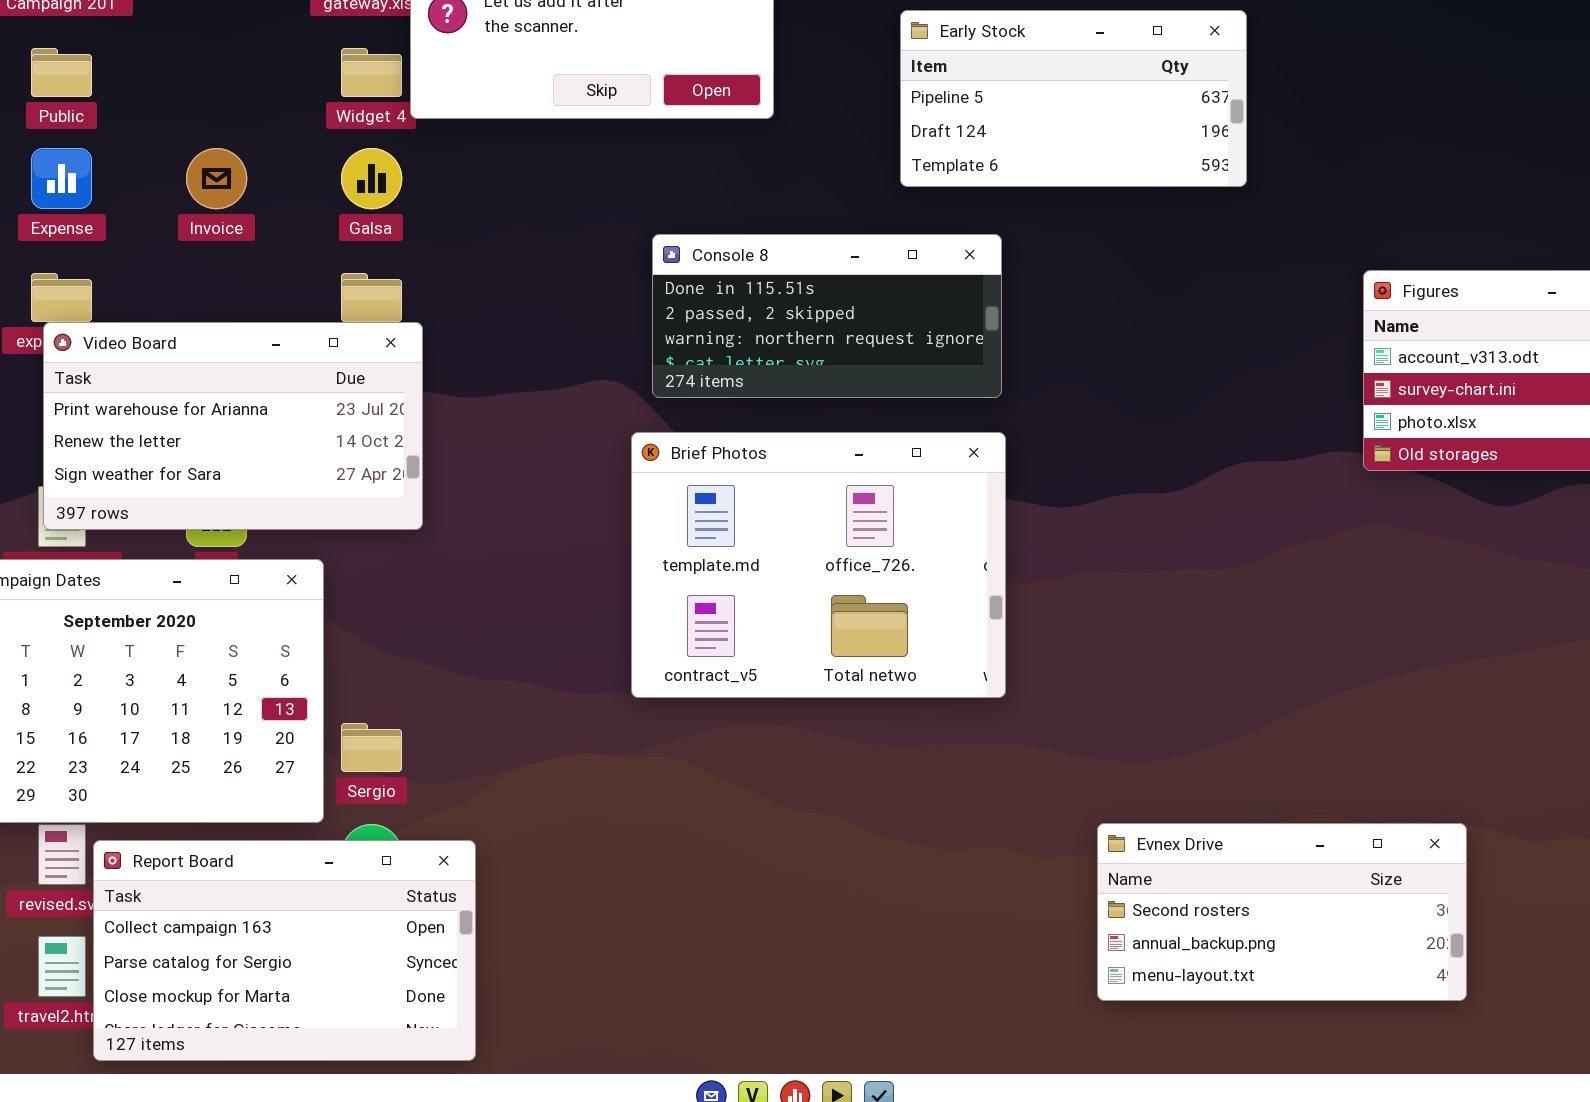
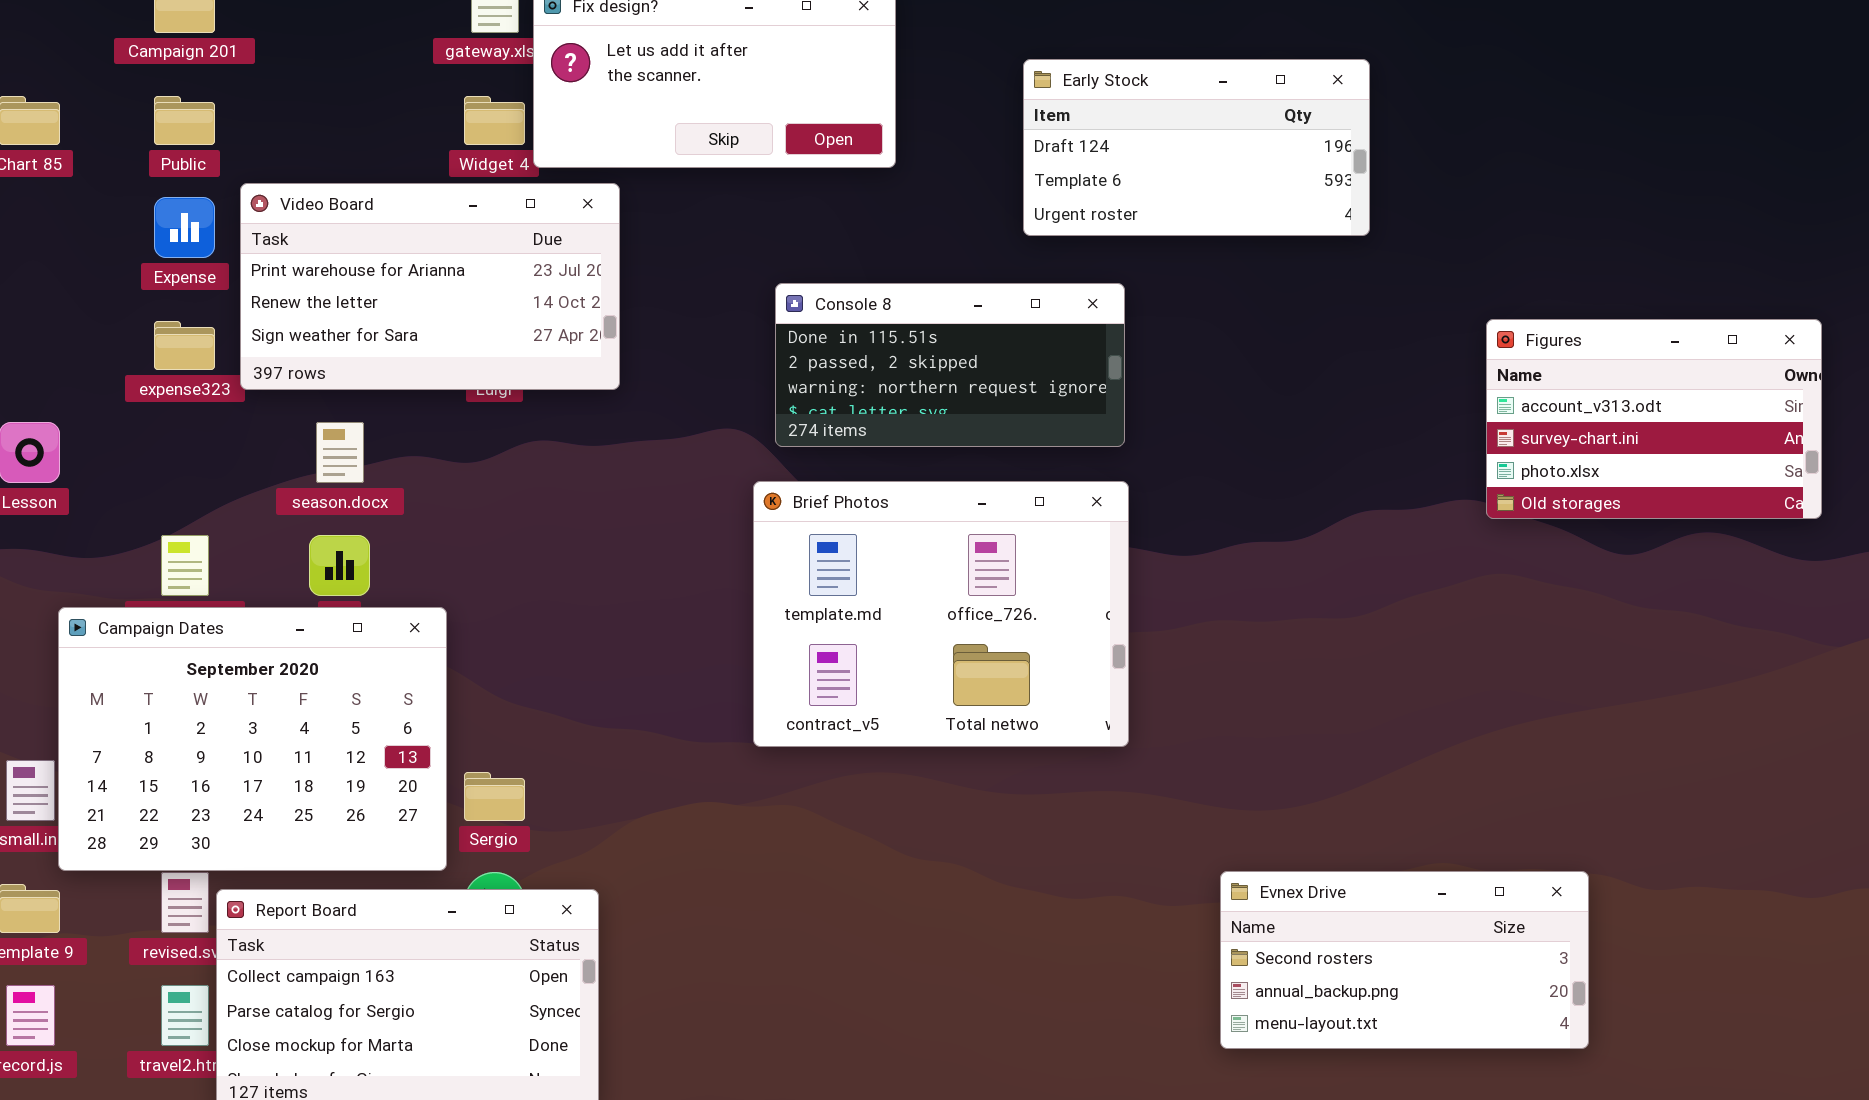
Early Stock: [900,10,1247,187] -> [1023,59,1370,236], scrolled down 1 row
Video Board: [43,322,423,530] -> [240,183,620,390], moved

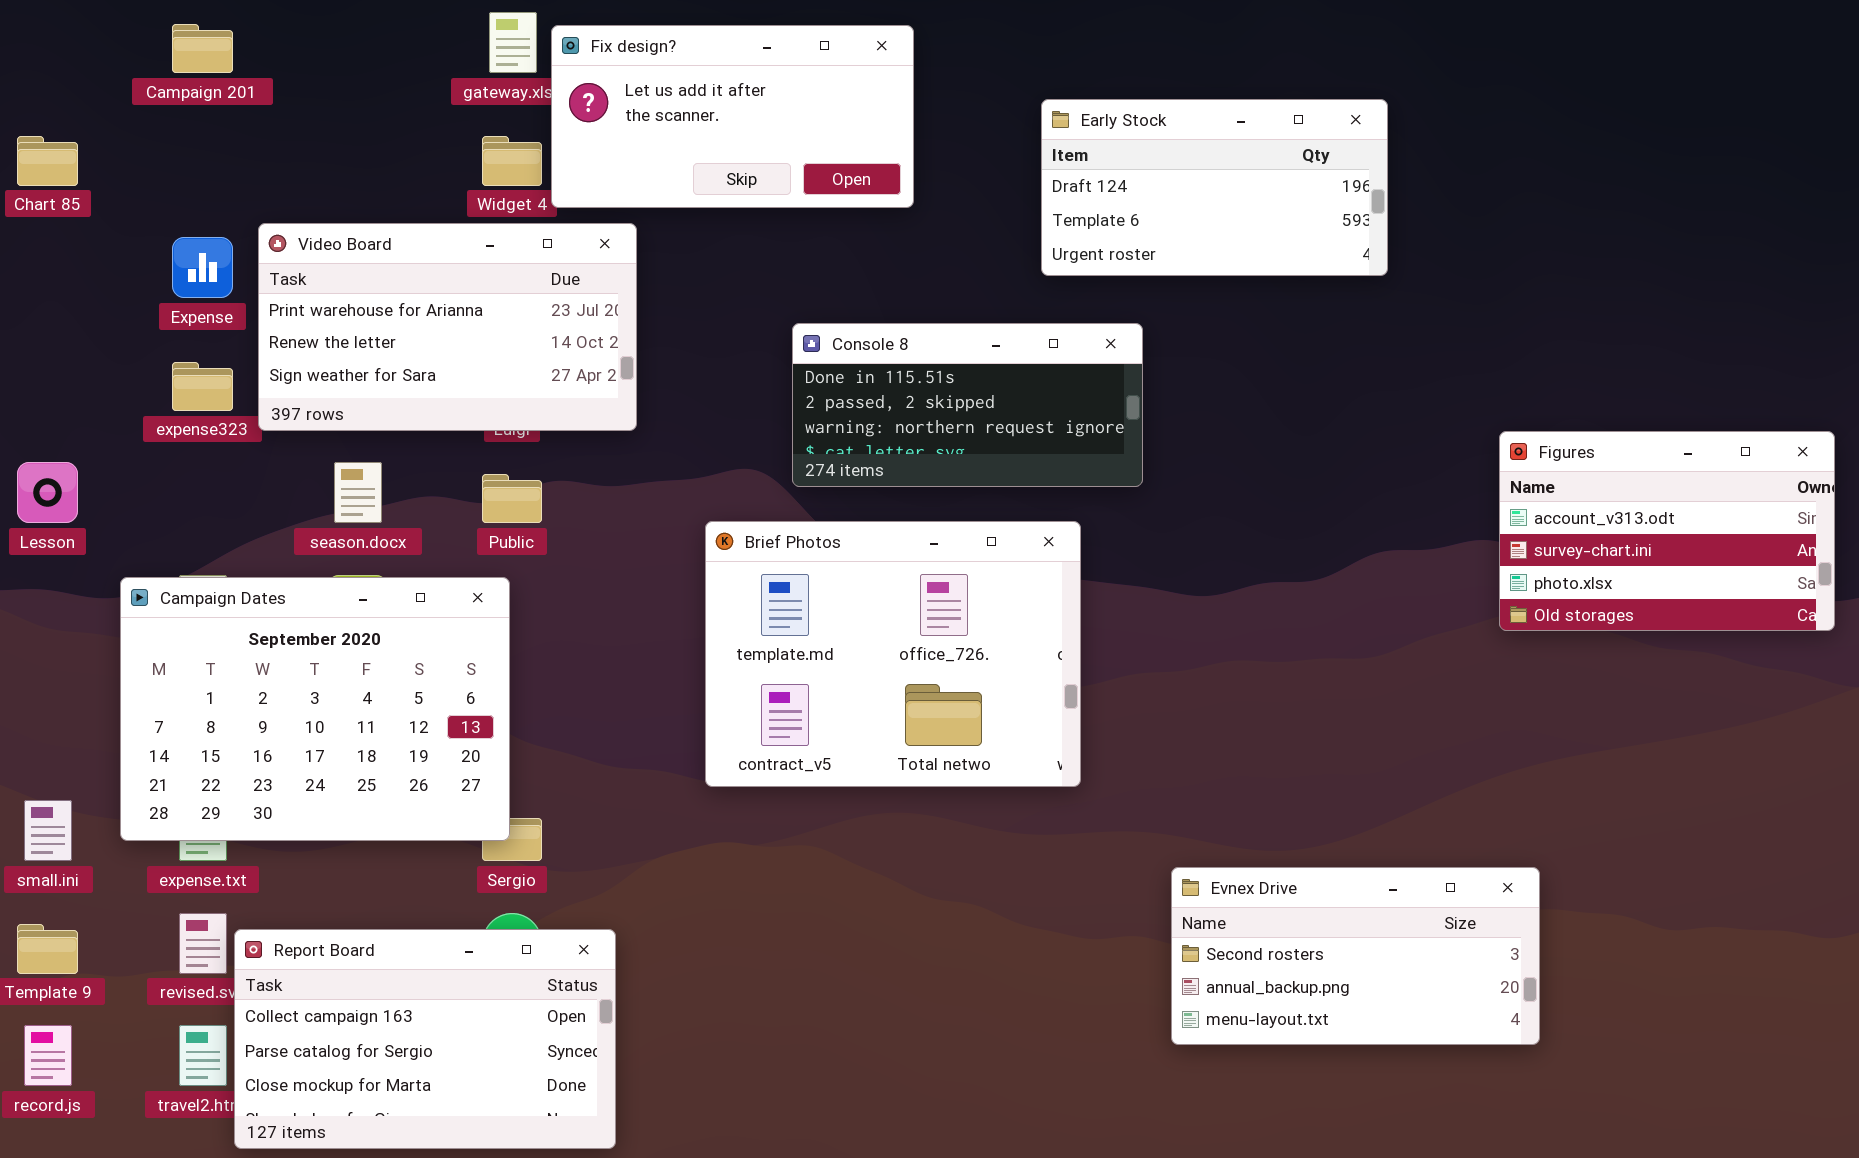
Public: [154,96,215,145] -> [482,474,542,523], moved
Figures: [1486,319,1822,519] -> [1499,431,1835,631], moved
Brief Photos: [753,481,1129,747] -> [705,521,1081,787], moved
Campaign Dates: [58,607,447,871] -> [120,577,510,841], moved
Evnex Drive: [1220,871,1589,1049] -> [1171,867,1540,1045], moved

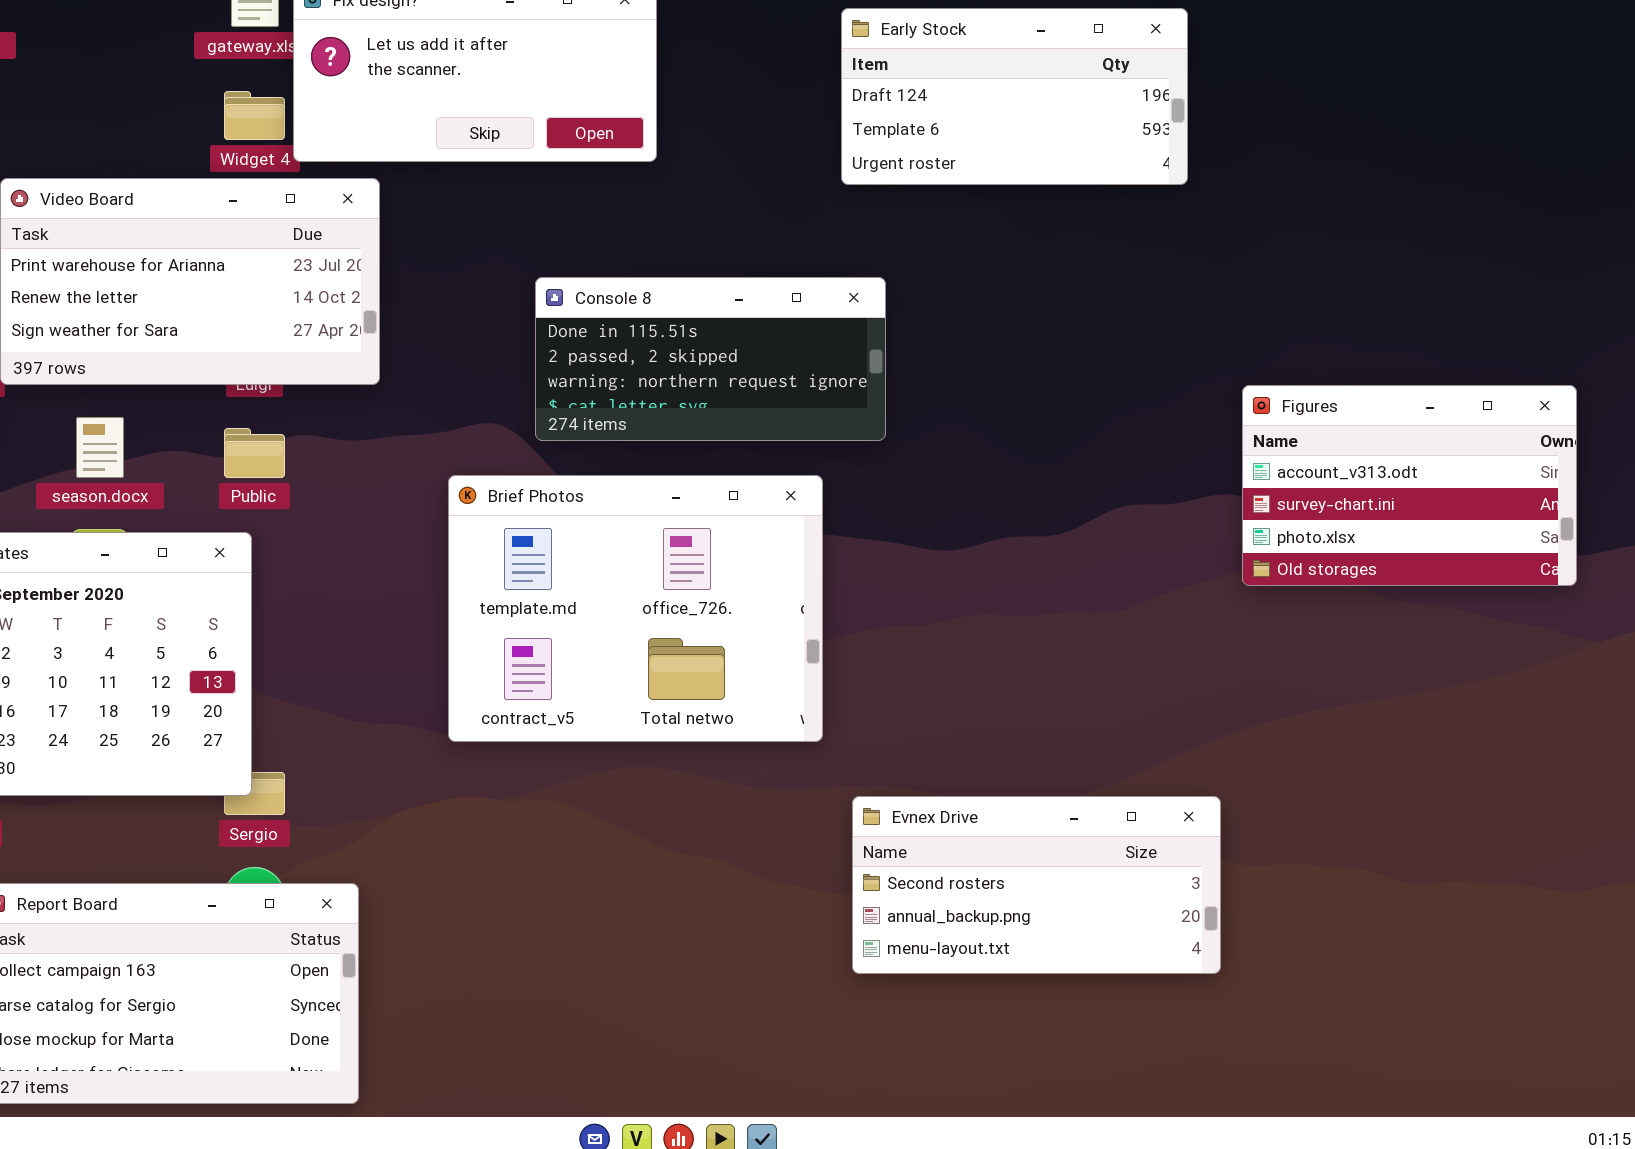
Early Stock: [1041,99,1388,276] -> [841,8,1188,185], moved
Evnex Drive: [1171,867,1540,1045] -> [852,796,1221,974], moved

